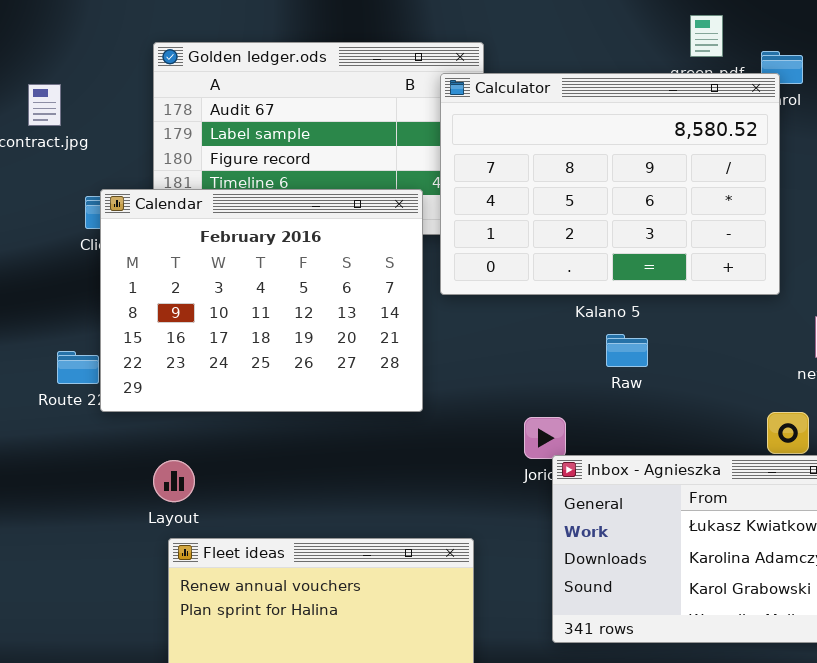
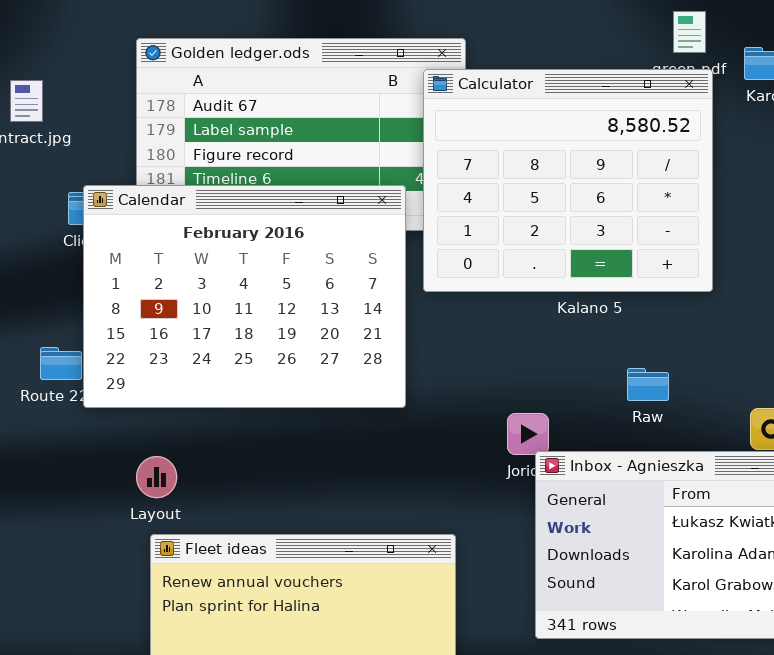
Calculator: [440,73,780,295] -> [423,69,713,292], resized
Raw: [606,334,648,367] -> [627,368,669,401], moved

